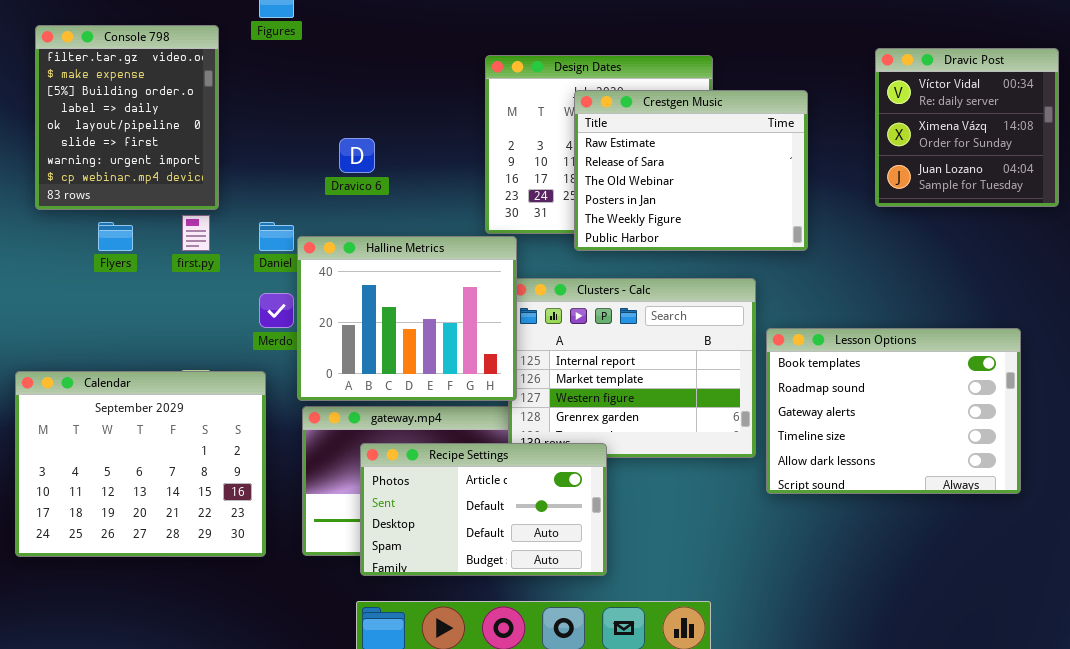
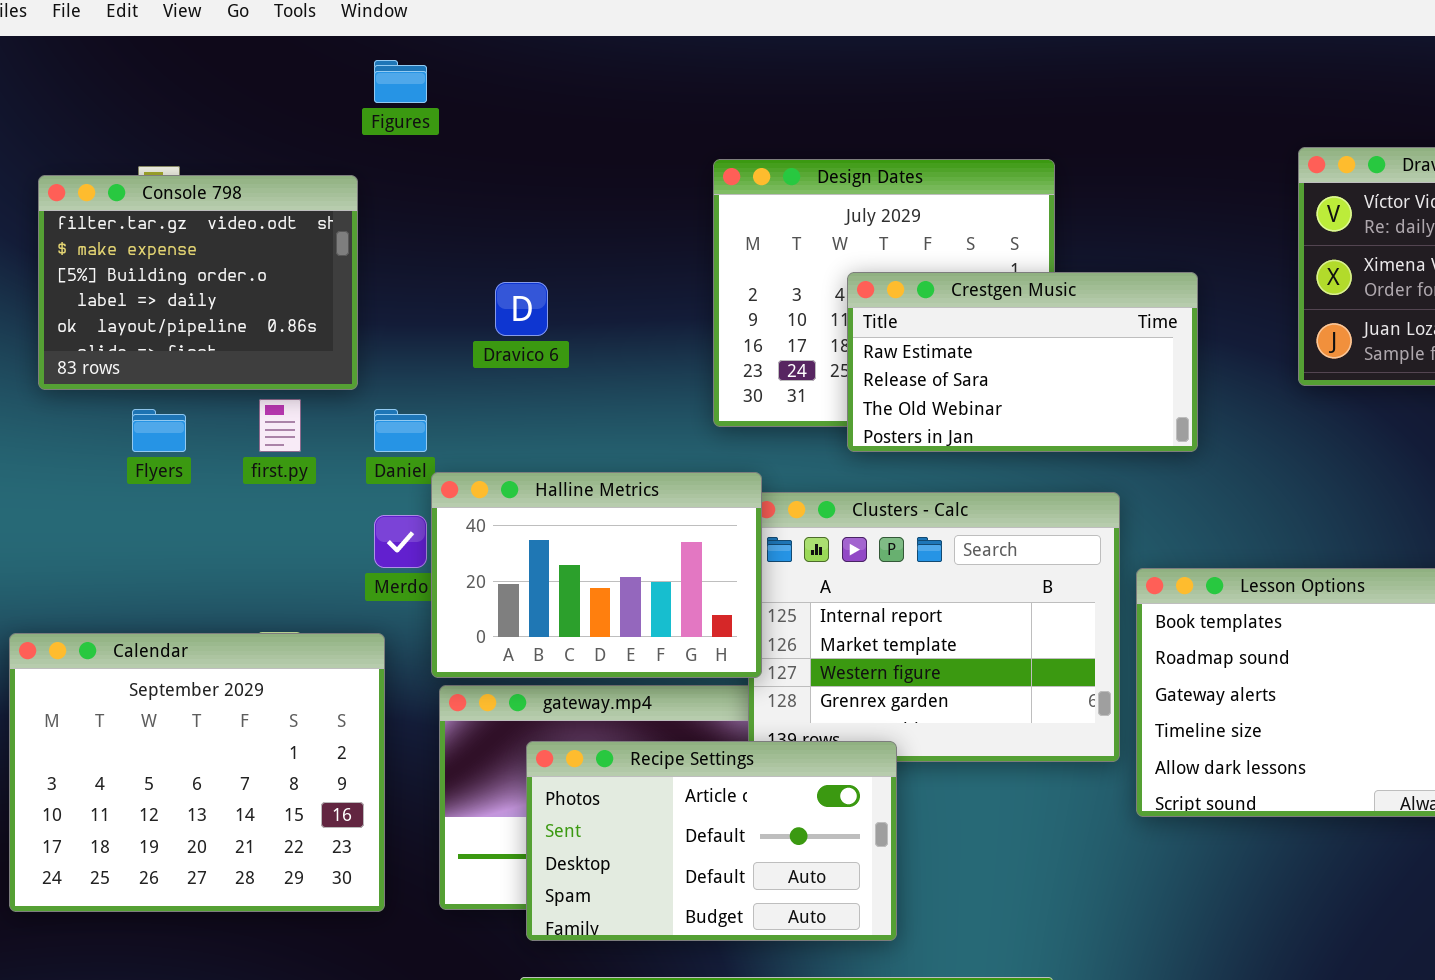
Console 798: [35,25,219,210] -> [38,175,358,390], resized
Crestgen Music: [574,90,808,251] -> [847,272,1198,452], resized
Halline Metrics: [297,236,517,401] -> [431,472,762,678], resized

